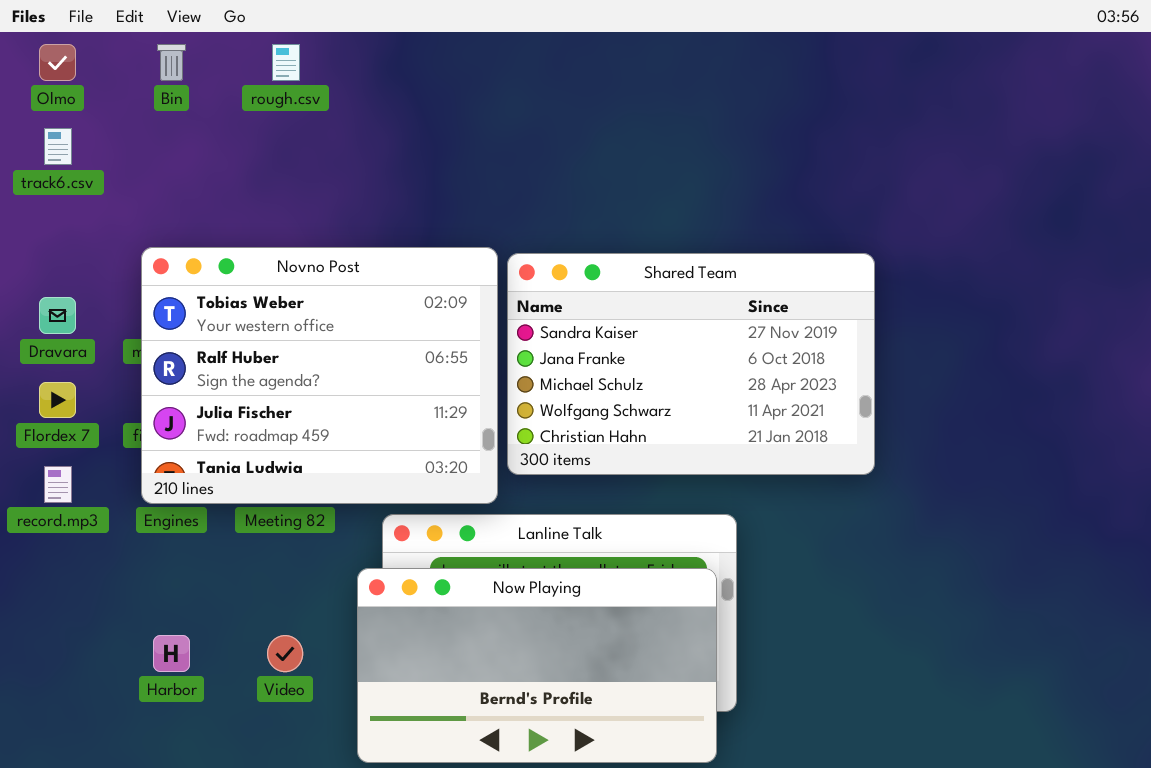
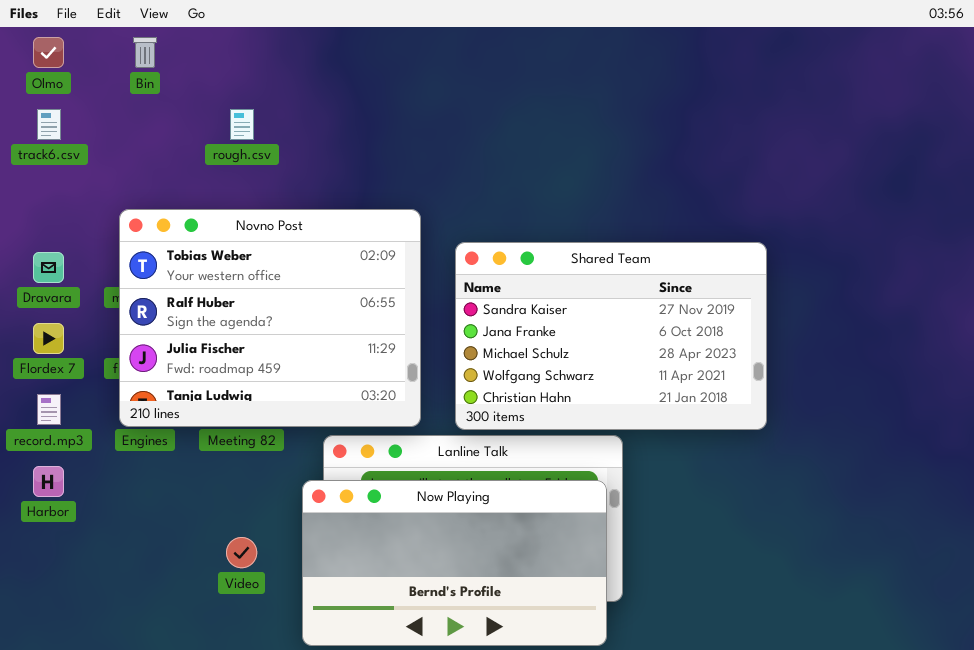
rough.csv: [272,44,300,81] -> [230,109,254,140], moved
Shared Team: [507,253,875,475] -> [455,242,767,430], moved
Harbor: [153,635,190,672] -> [33,466,64,497], moved

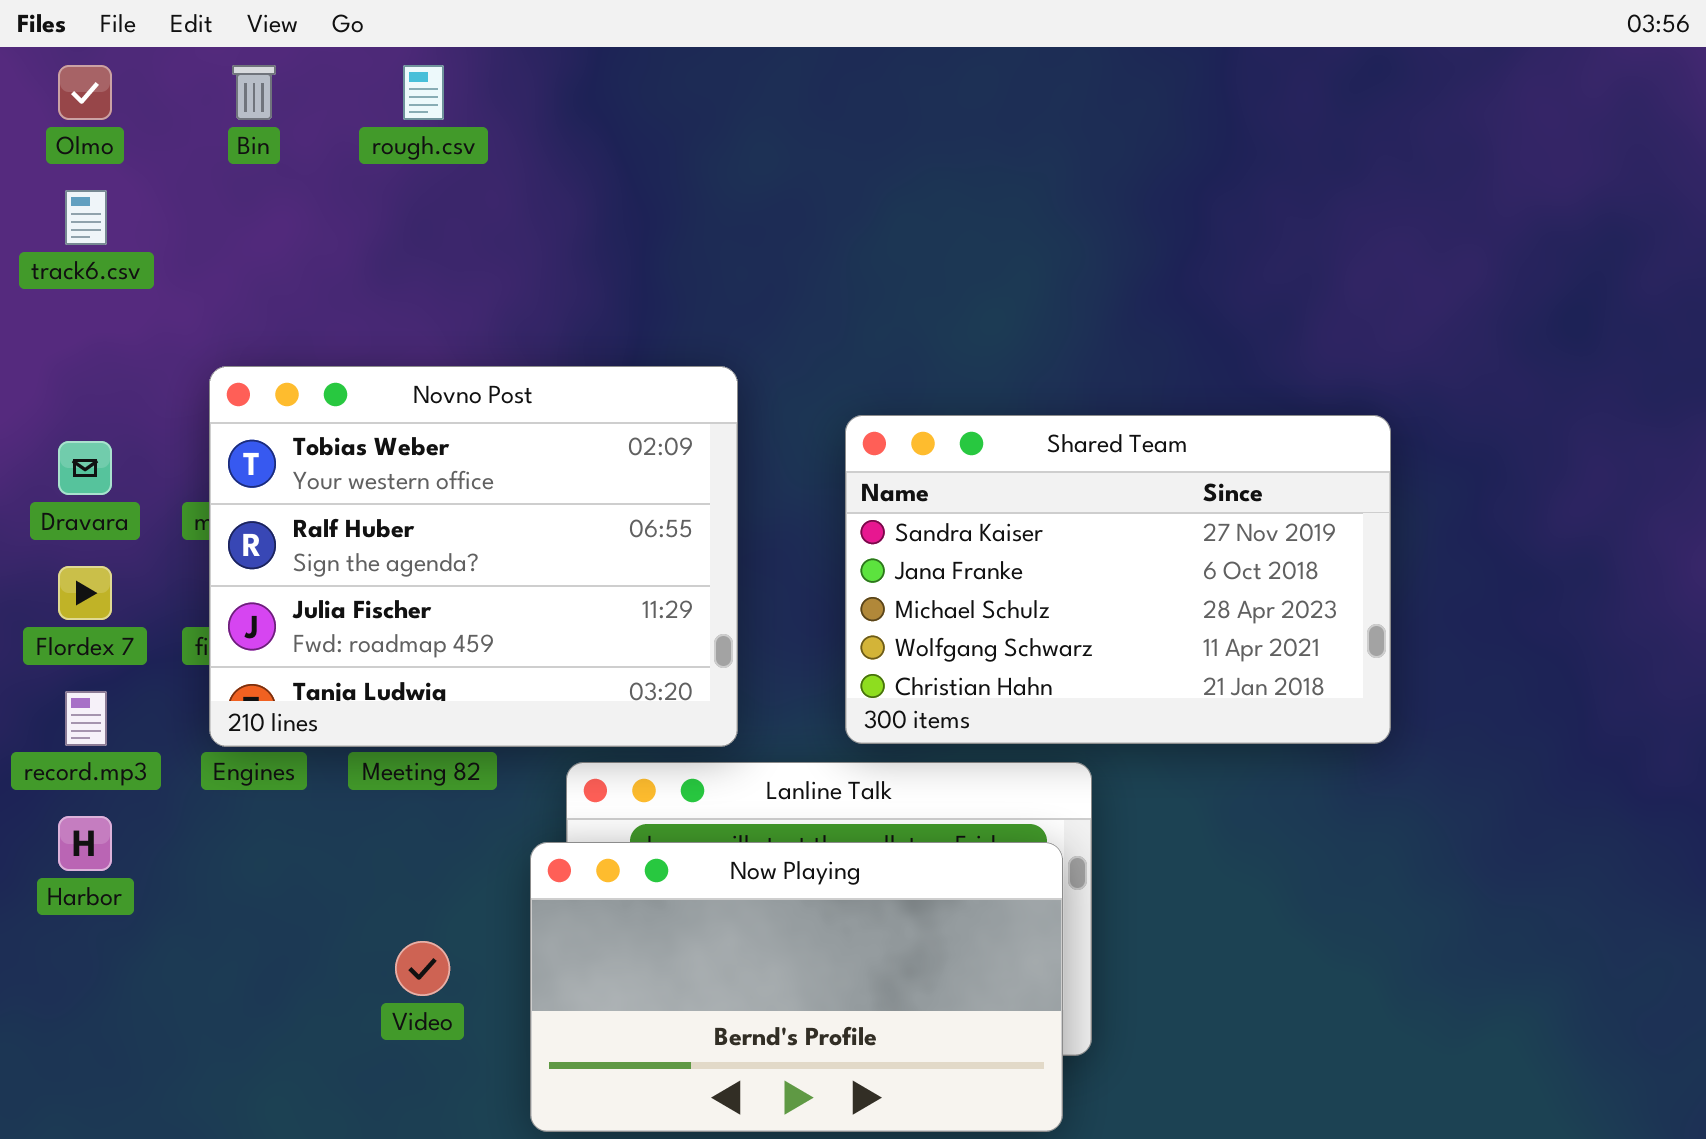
rough.csv: [230,109,254,140] -> [403,65,444,120], moved
Shared Team: [455,242,767,430] -> [845,415,1391,744], moved

